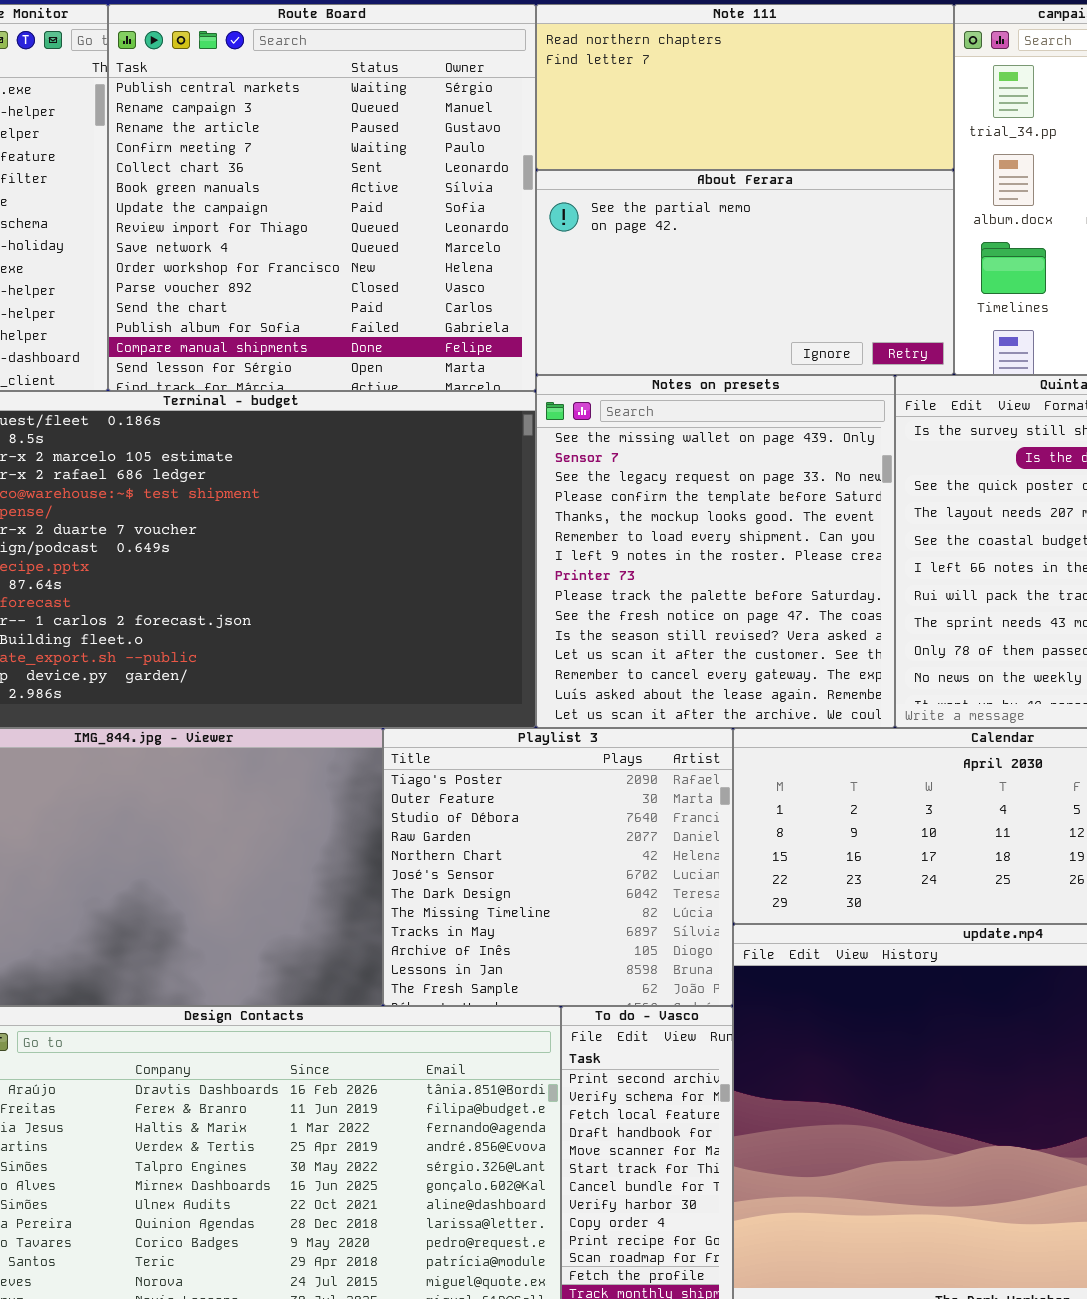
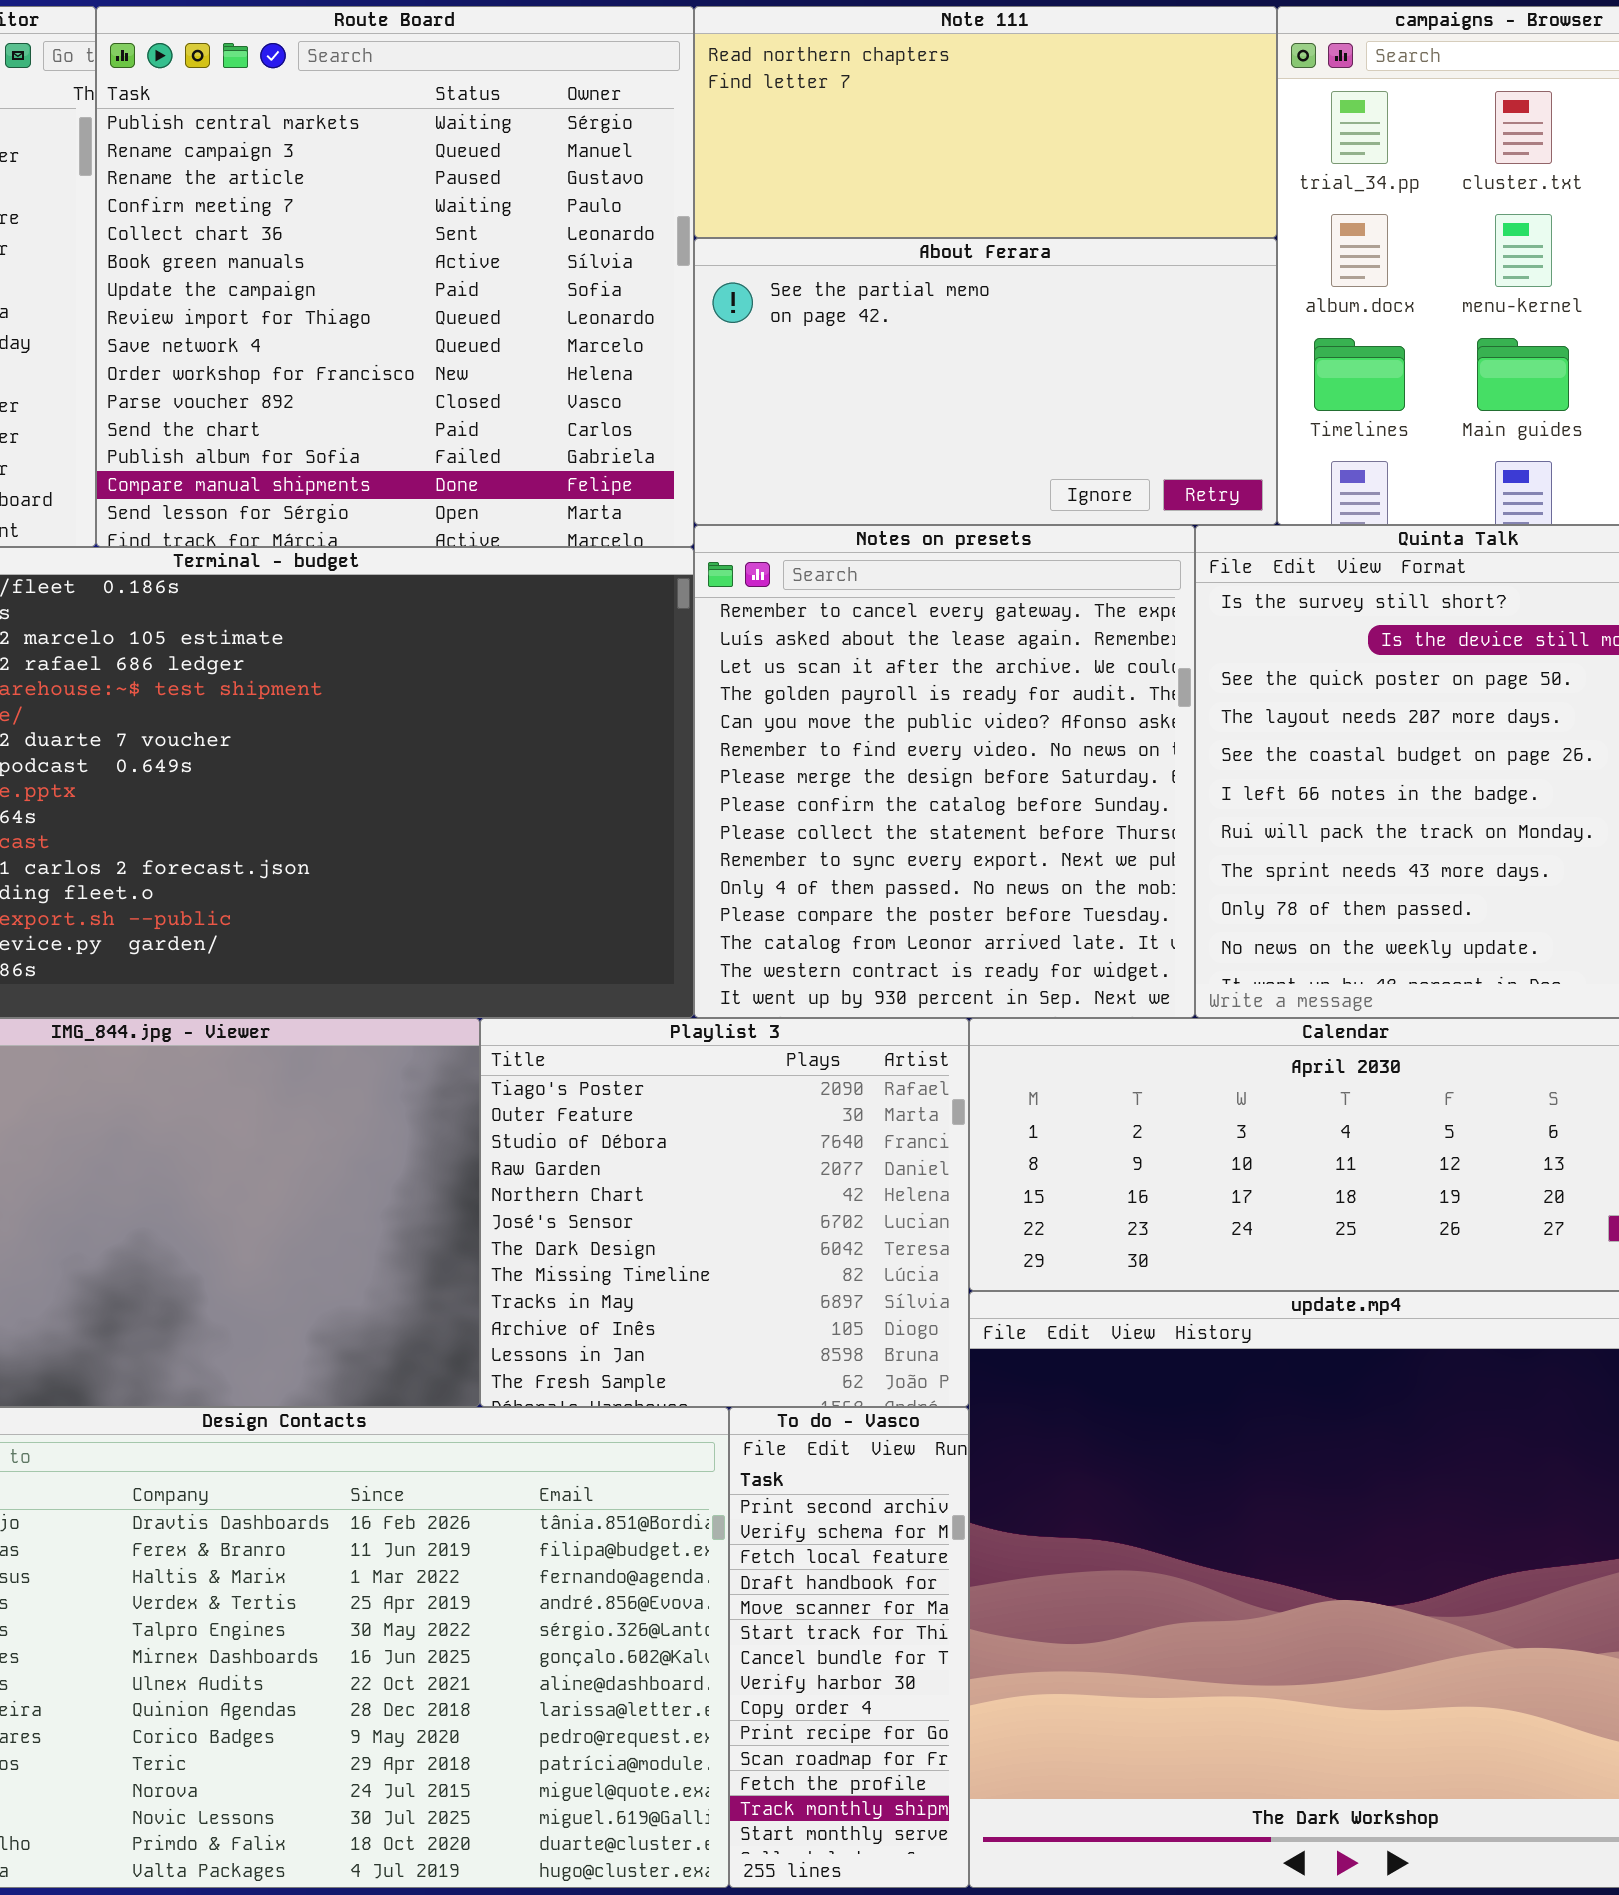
Notes on presets: [536,375,895,728] -> [694,525,1195,1018], scrolled down 12 rows

